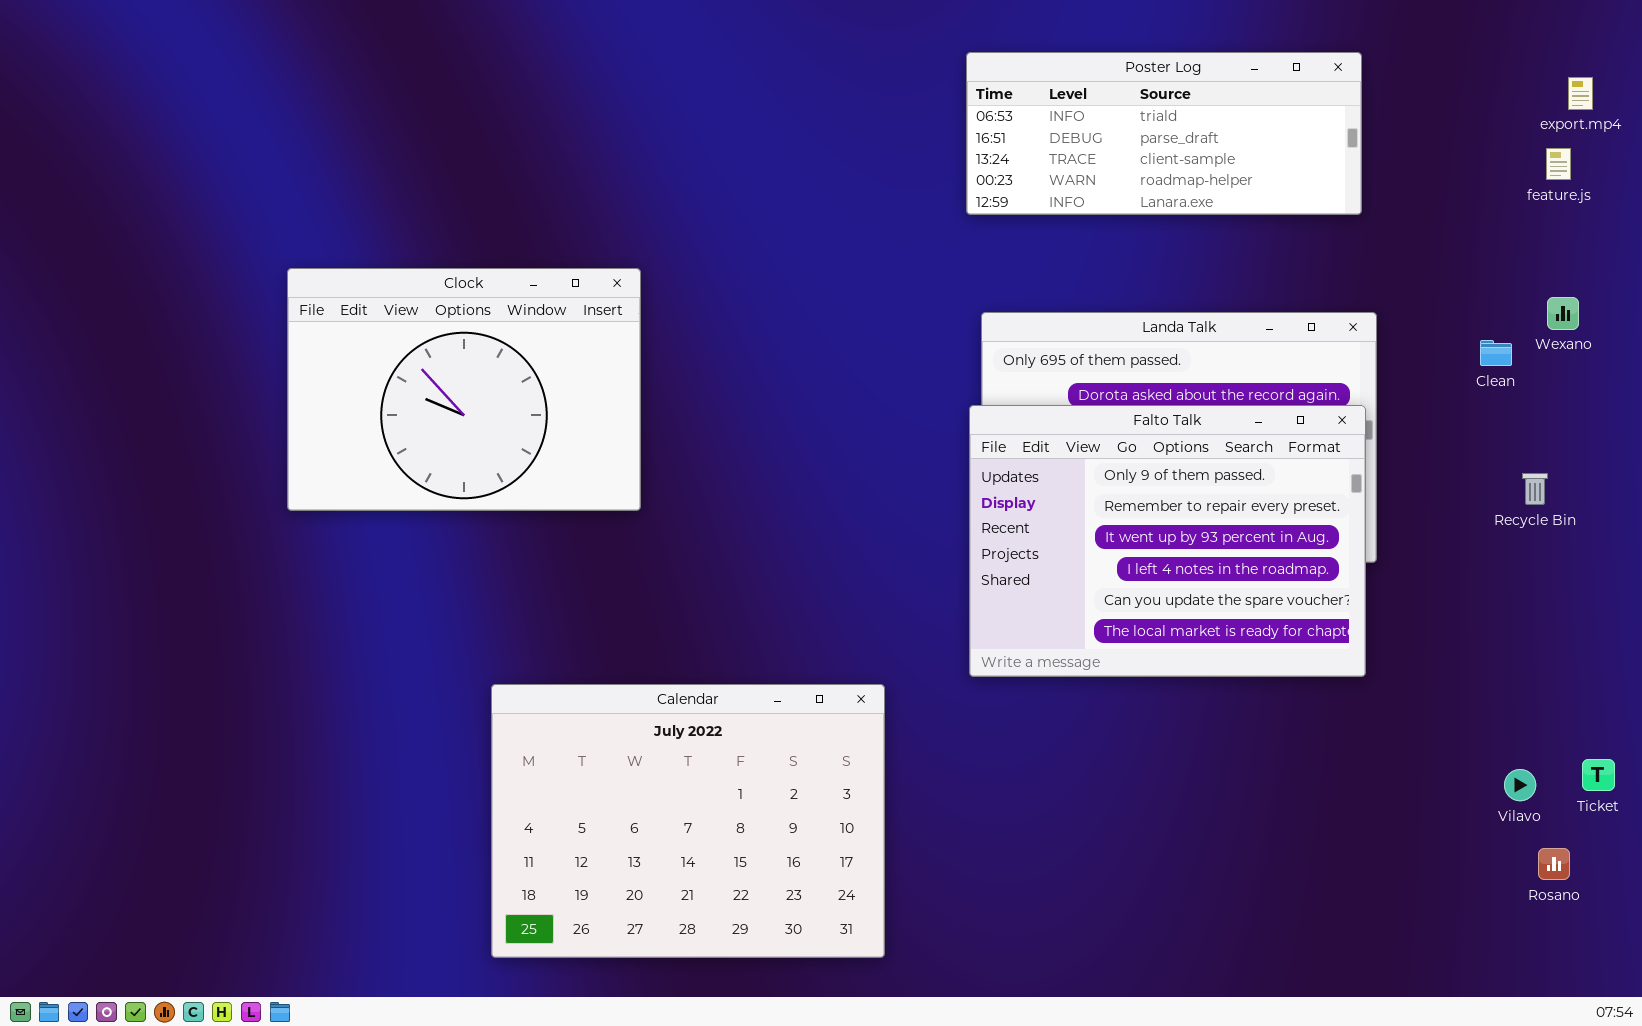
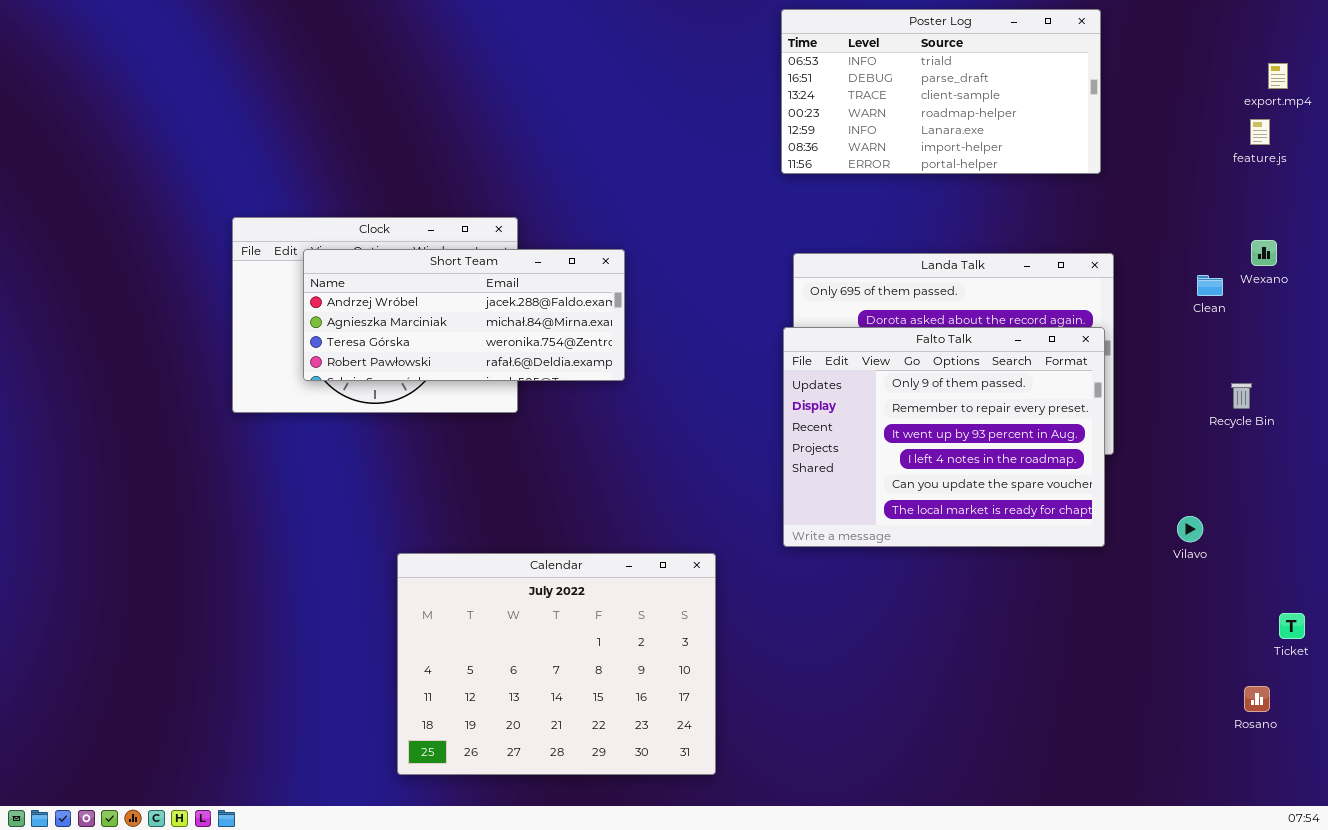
Poster Log: [966,52,1362,215] -> [781,9,1101,174], resized
Short Team: none -> [303,249,625,381], opened
Vilavo: [1504,769,1536,801] -> [1177,516,1203,542], moved

